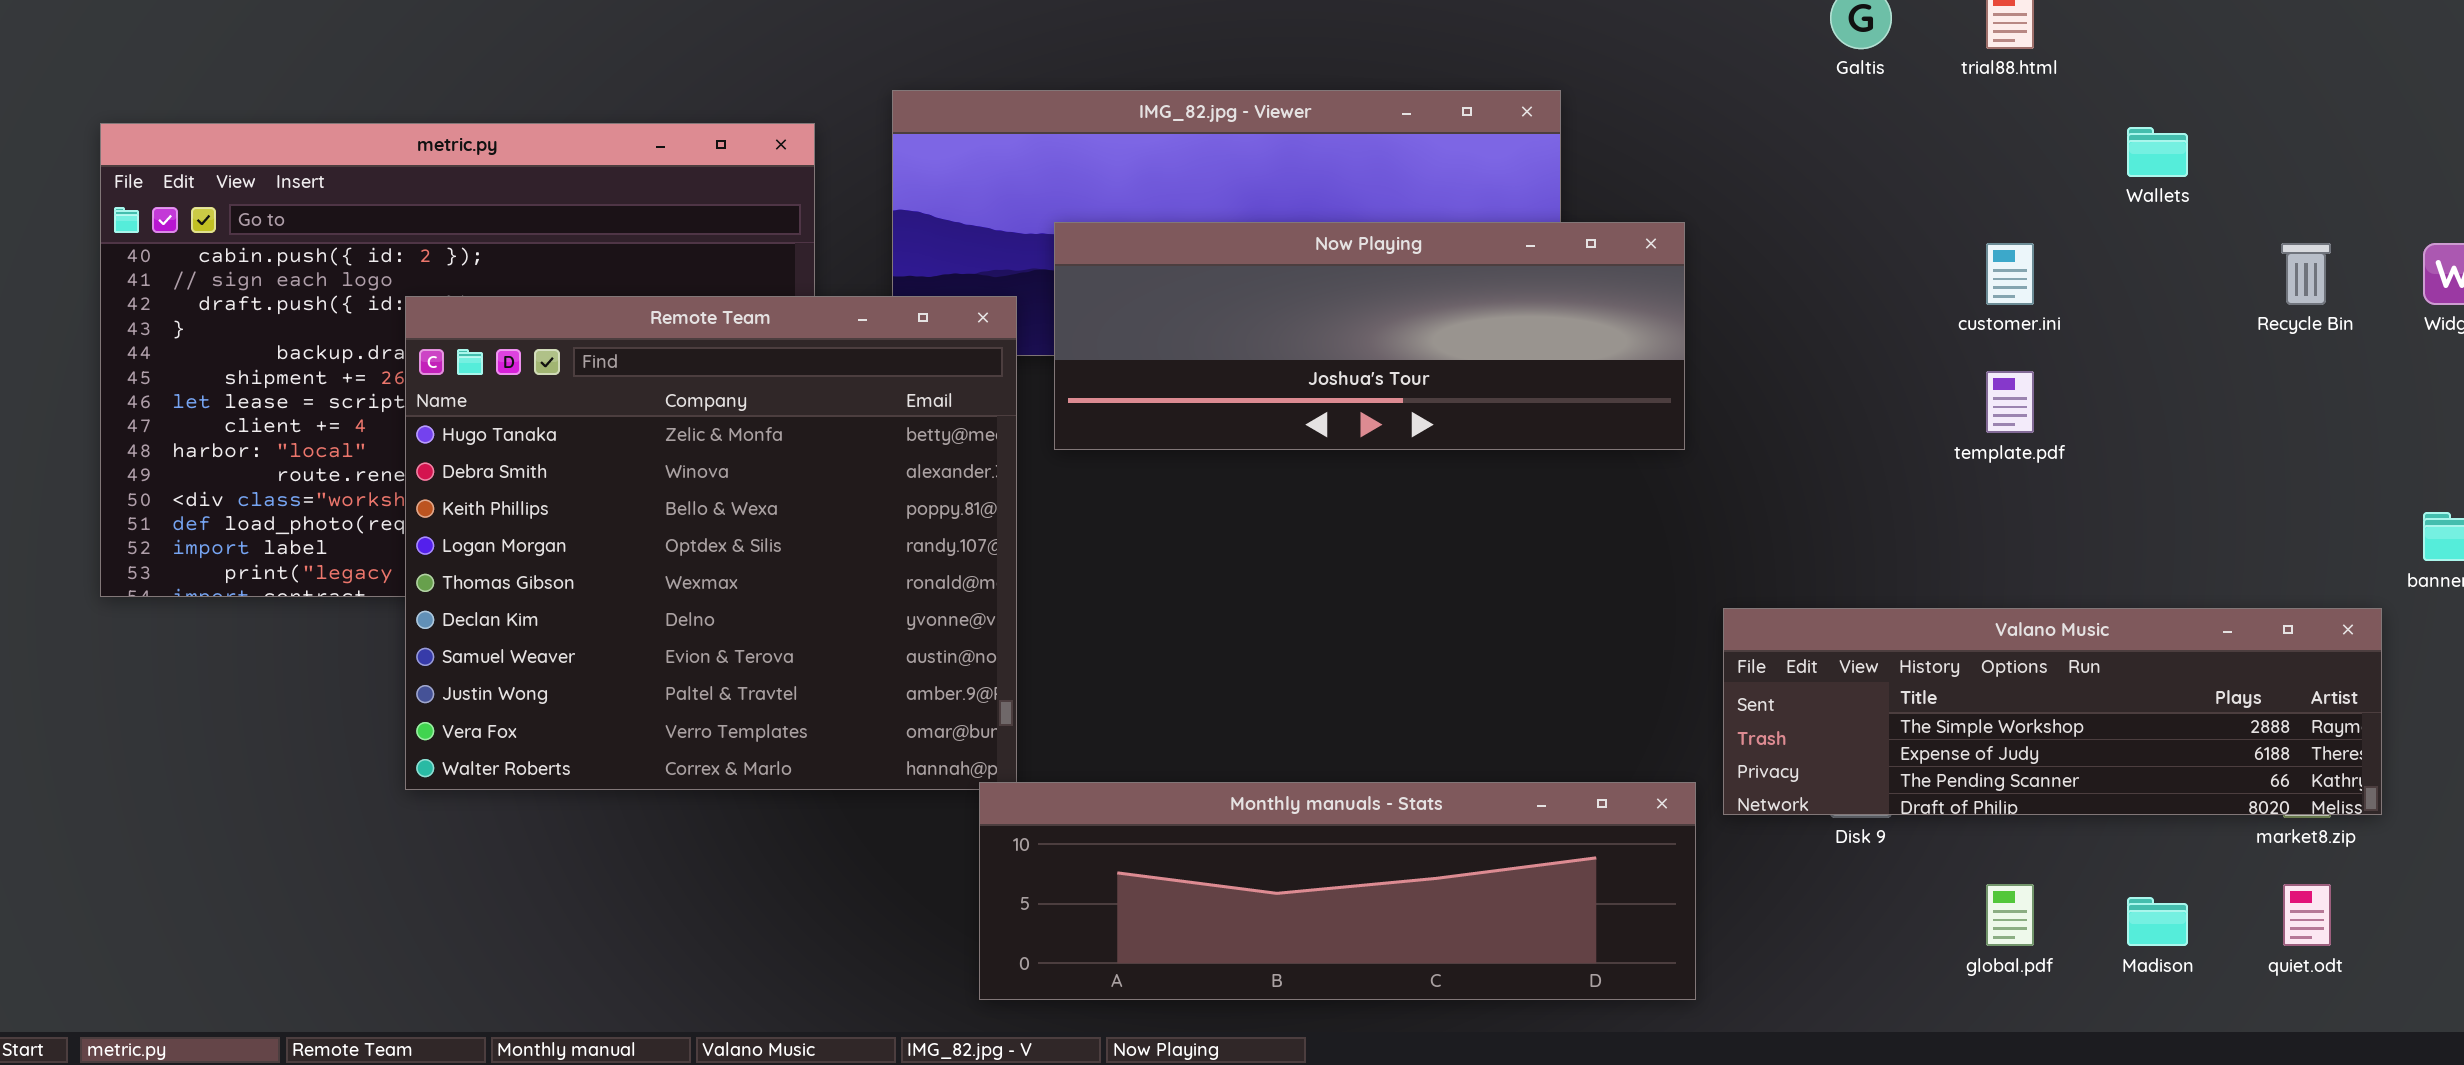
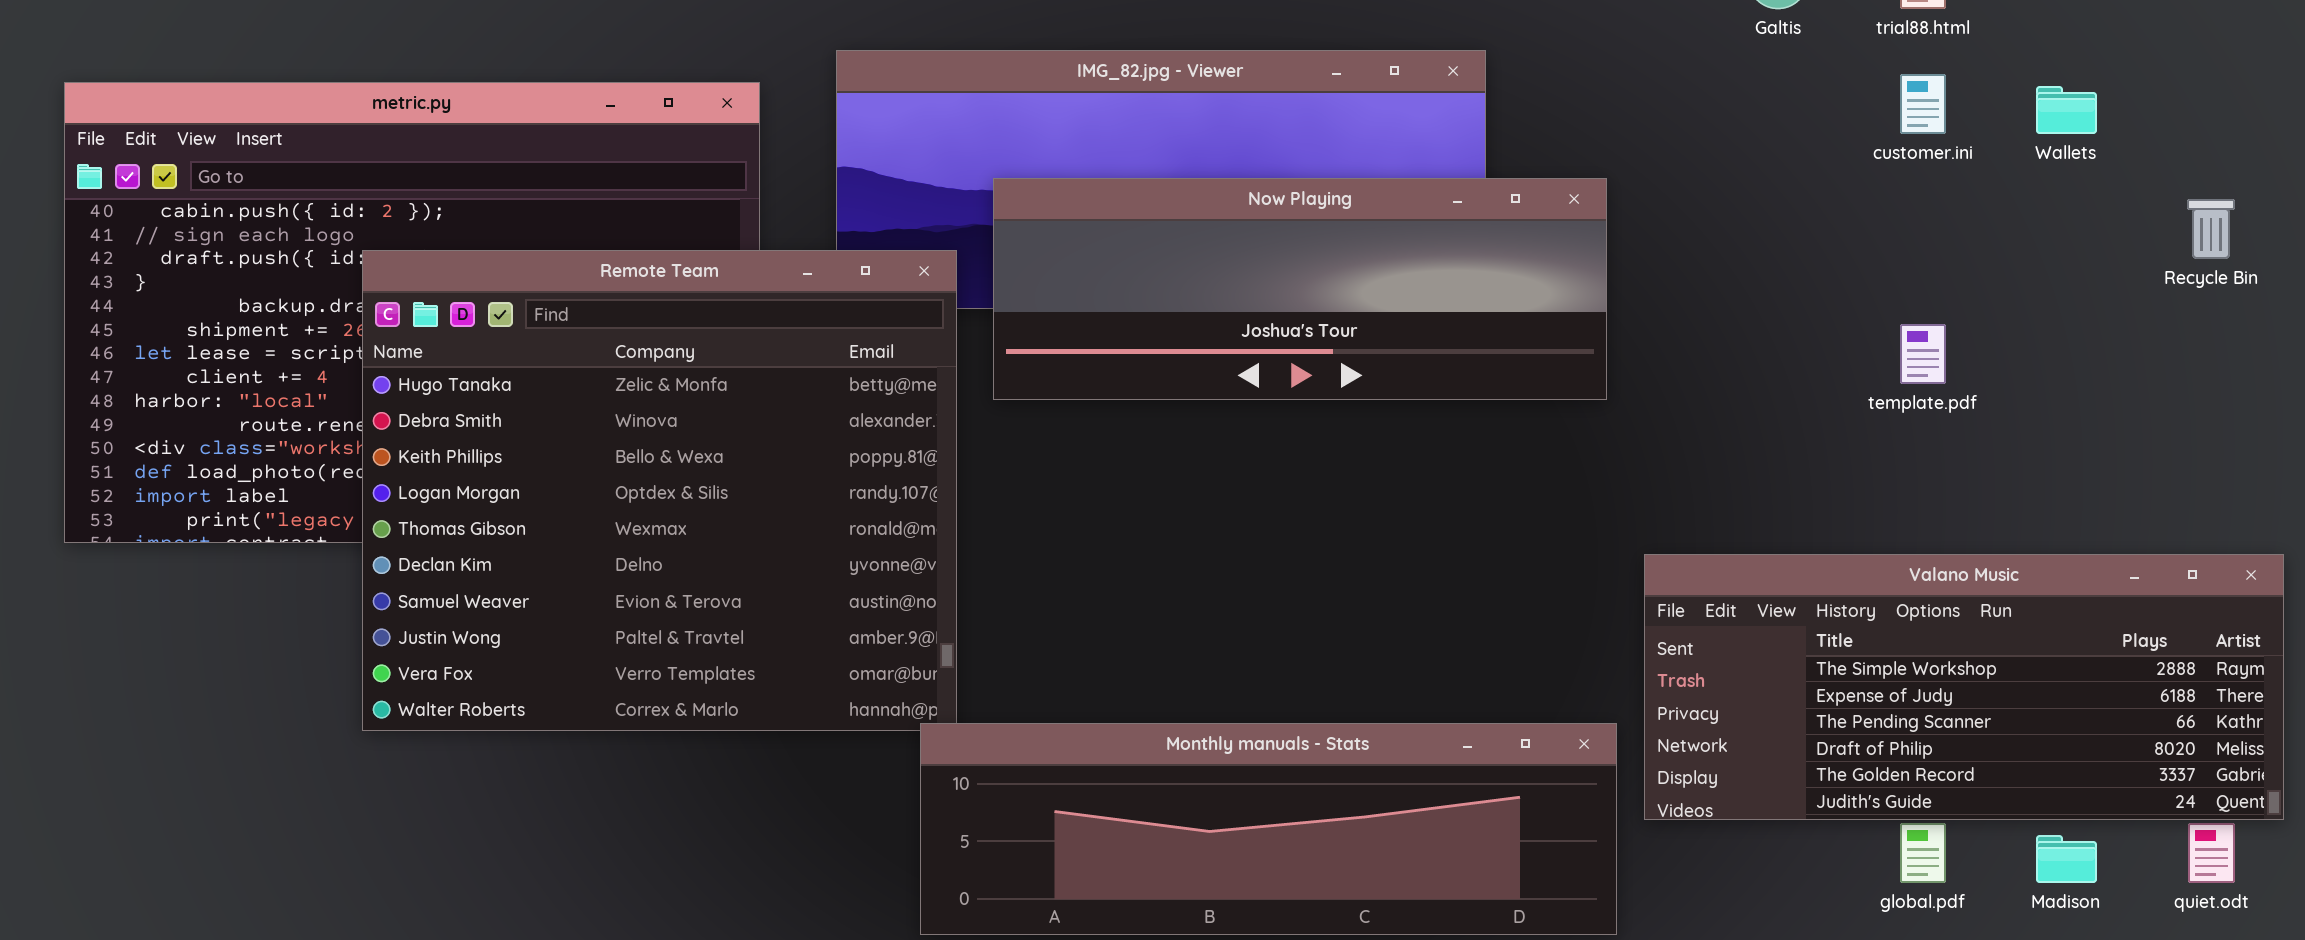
customer.ini: [1986,243,2034,305] -> [1900,74,1946,134], moved
Valano Music: [1723,608,2382,815] -> [1644,554,2284,820], resized

